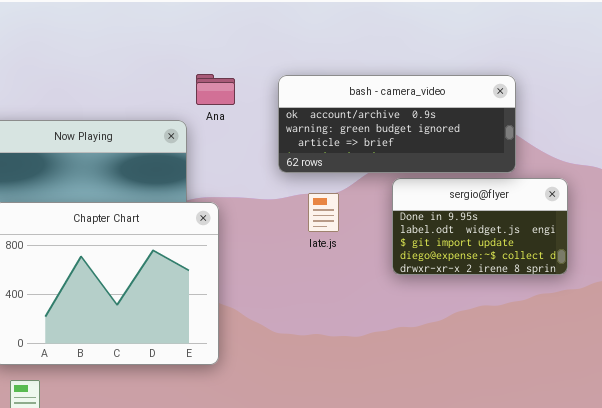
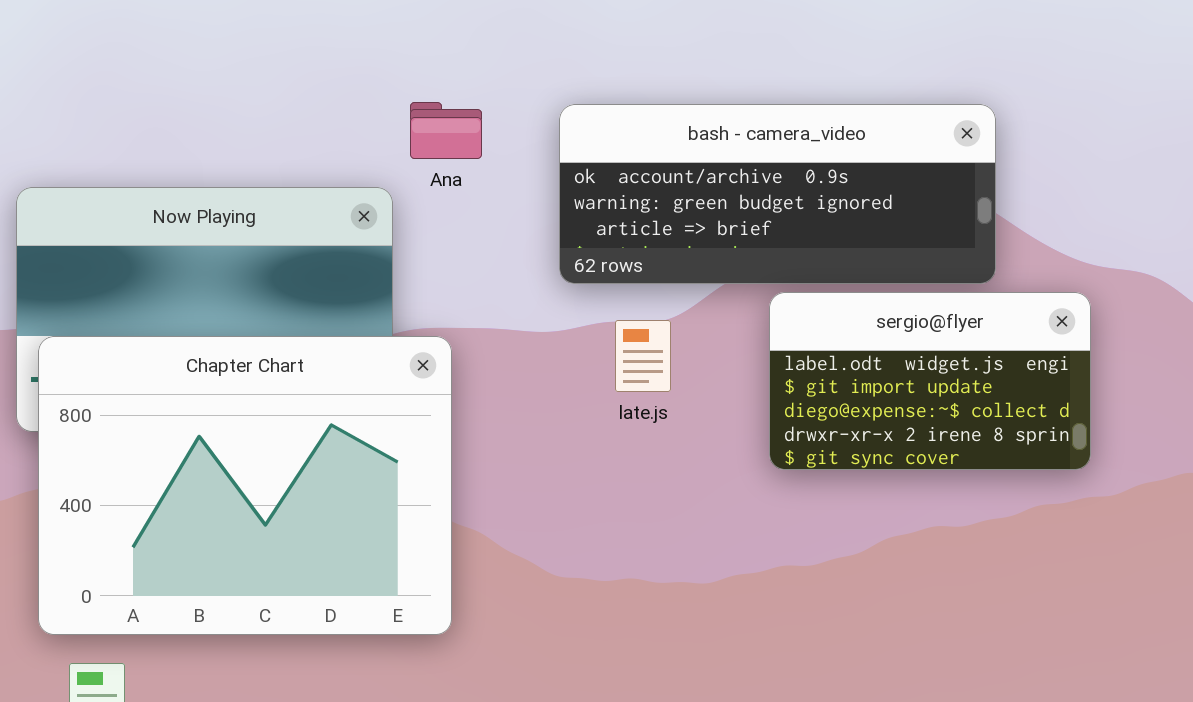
sergio@flyer: [392,178,568,275] -> [769,292,1091,470], scrolled down 1 row

